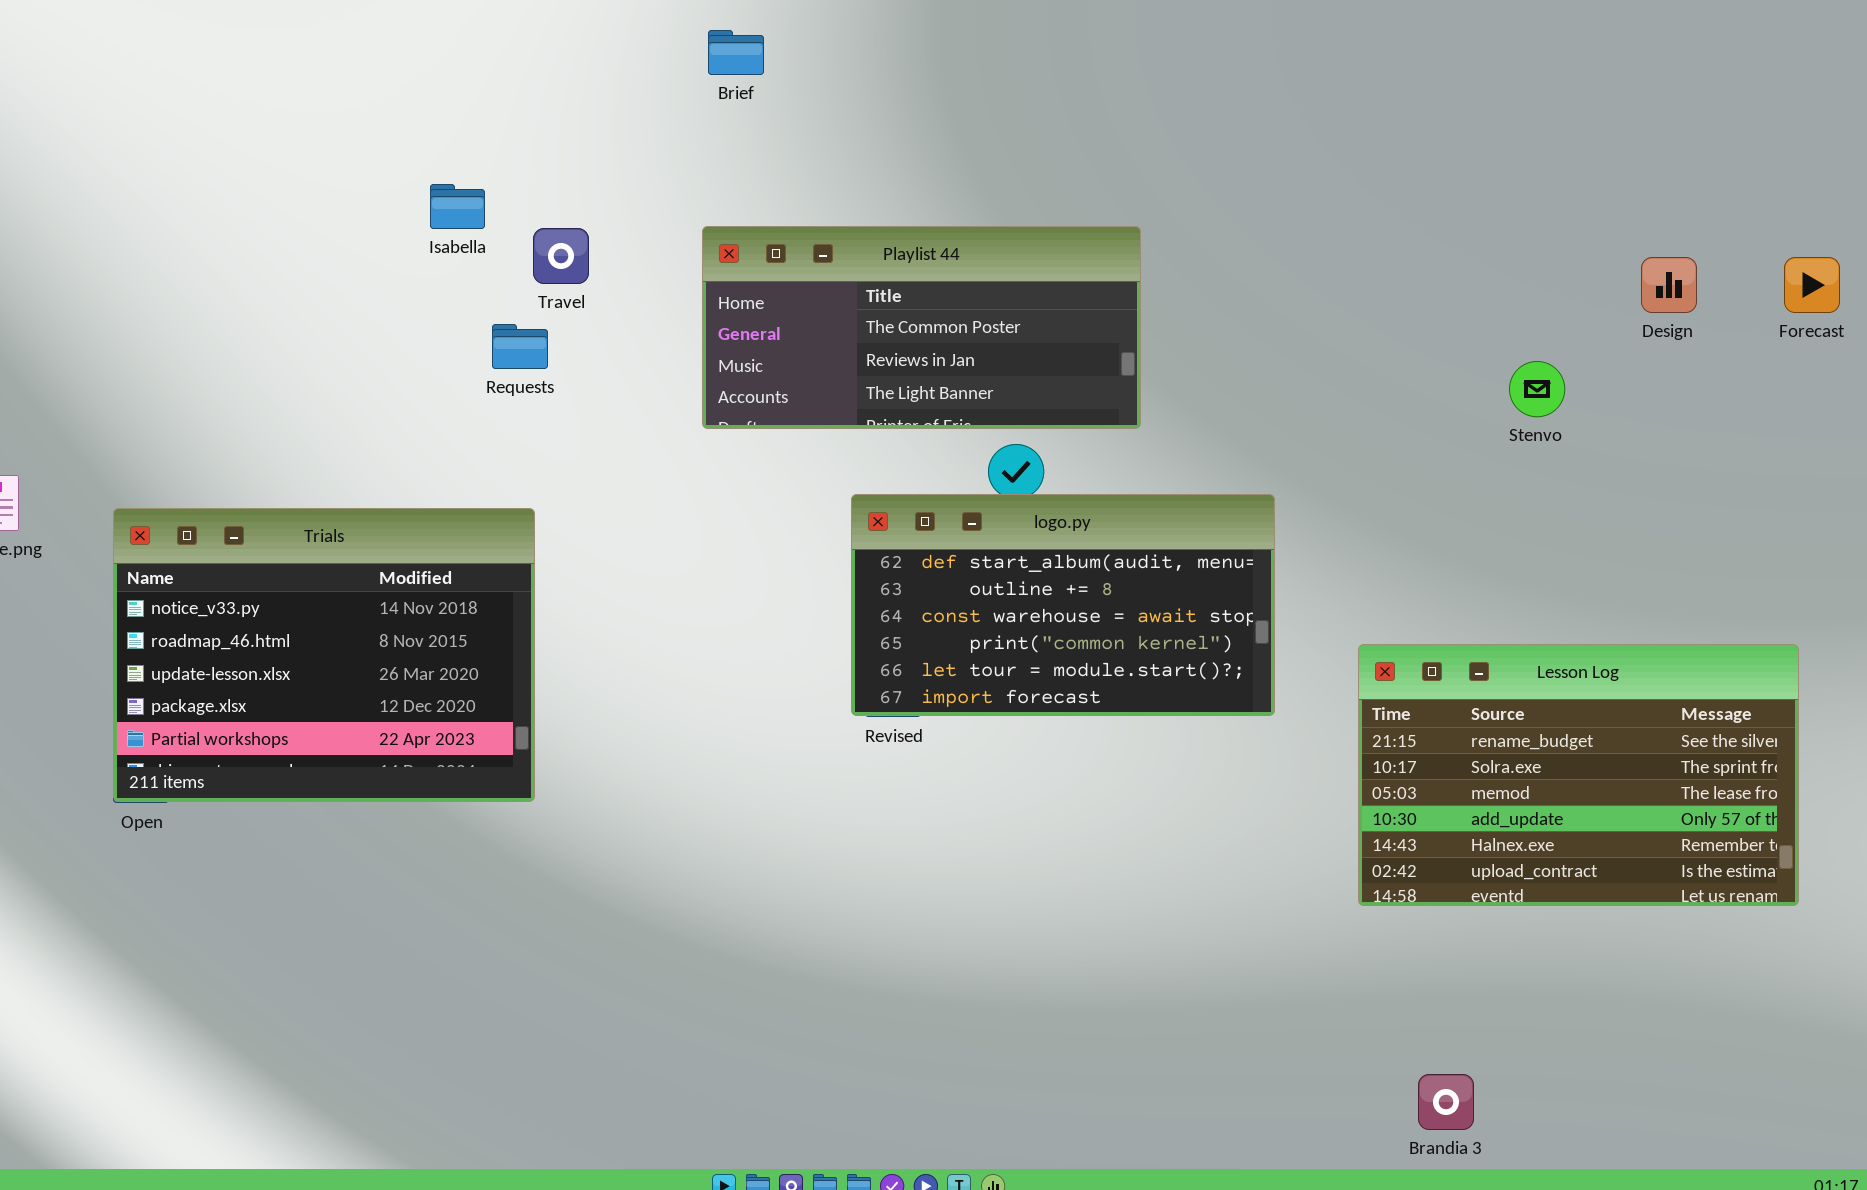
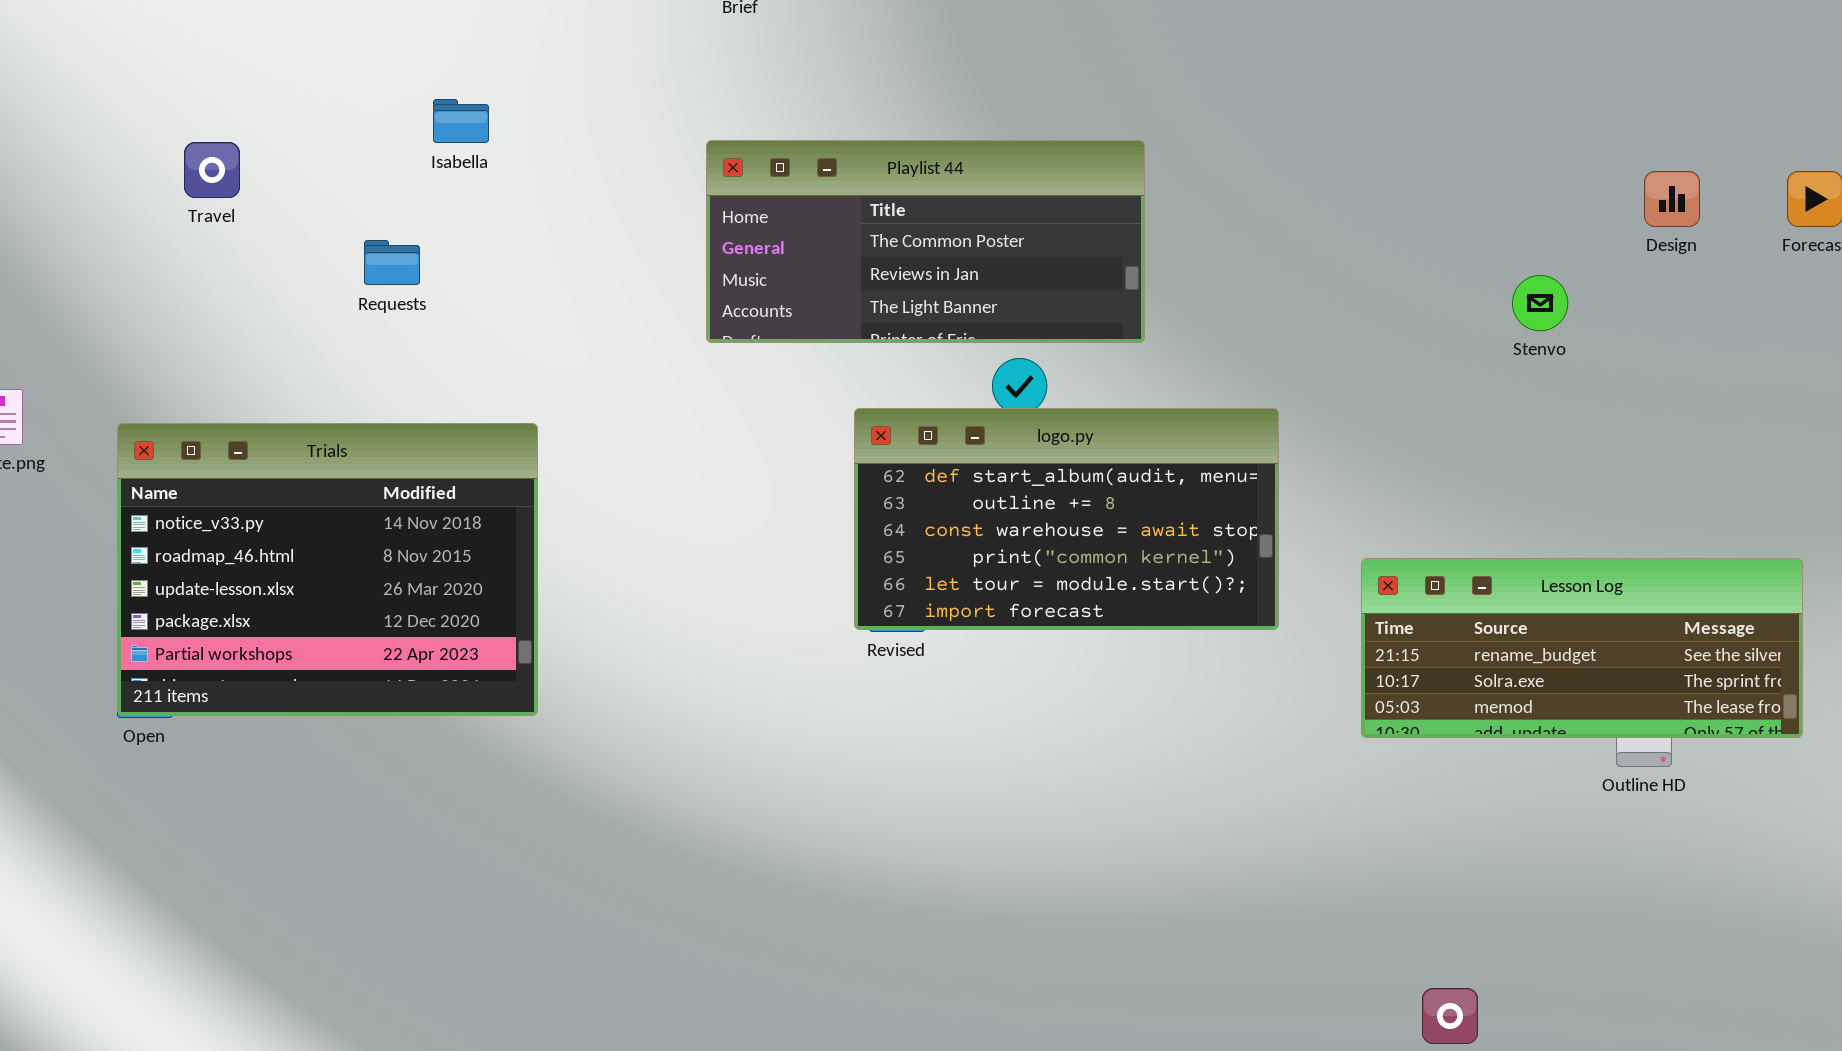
Travel: [533,228,589,284] -> [184,142,240,198], moved
Requests: [492,324,548,369] -> [364,240,420,285], moved
Lesson Log: [1358,644,1799,906] -> [1361,558,1803,738], resized

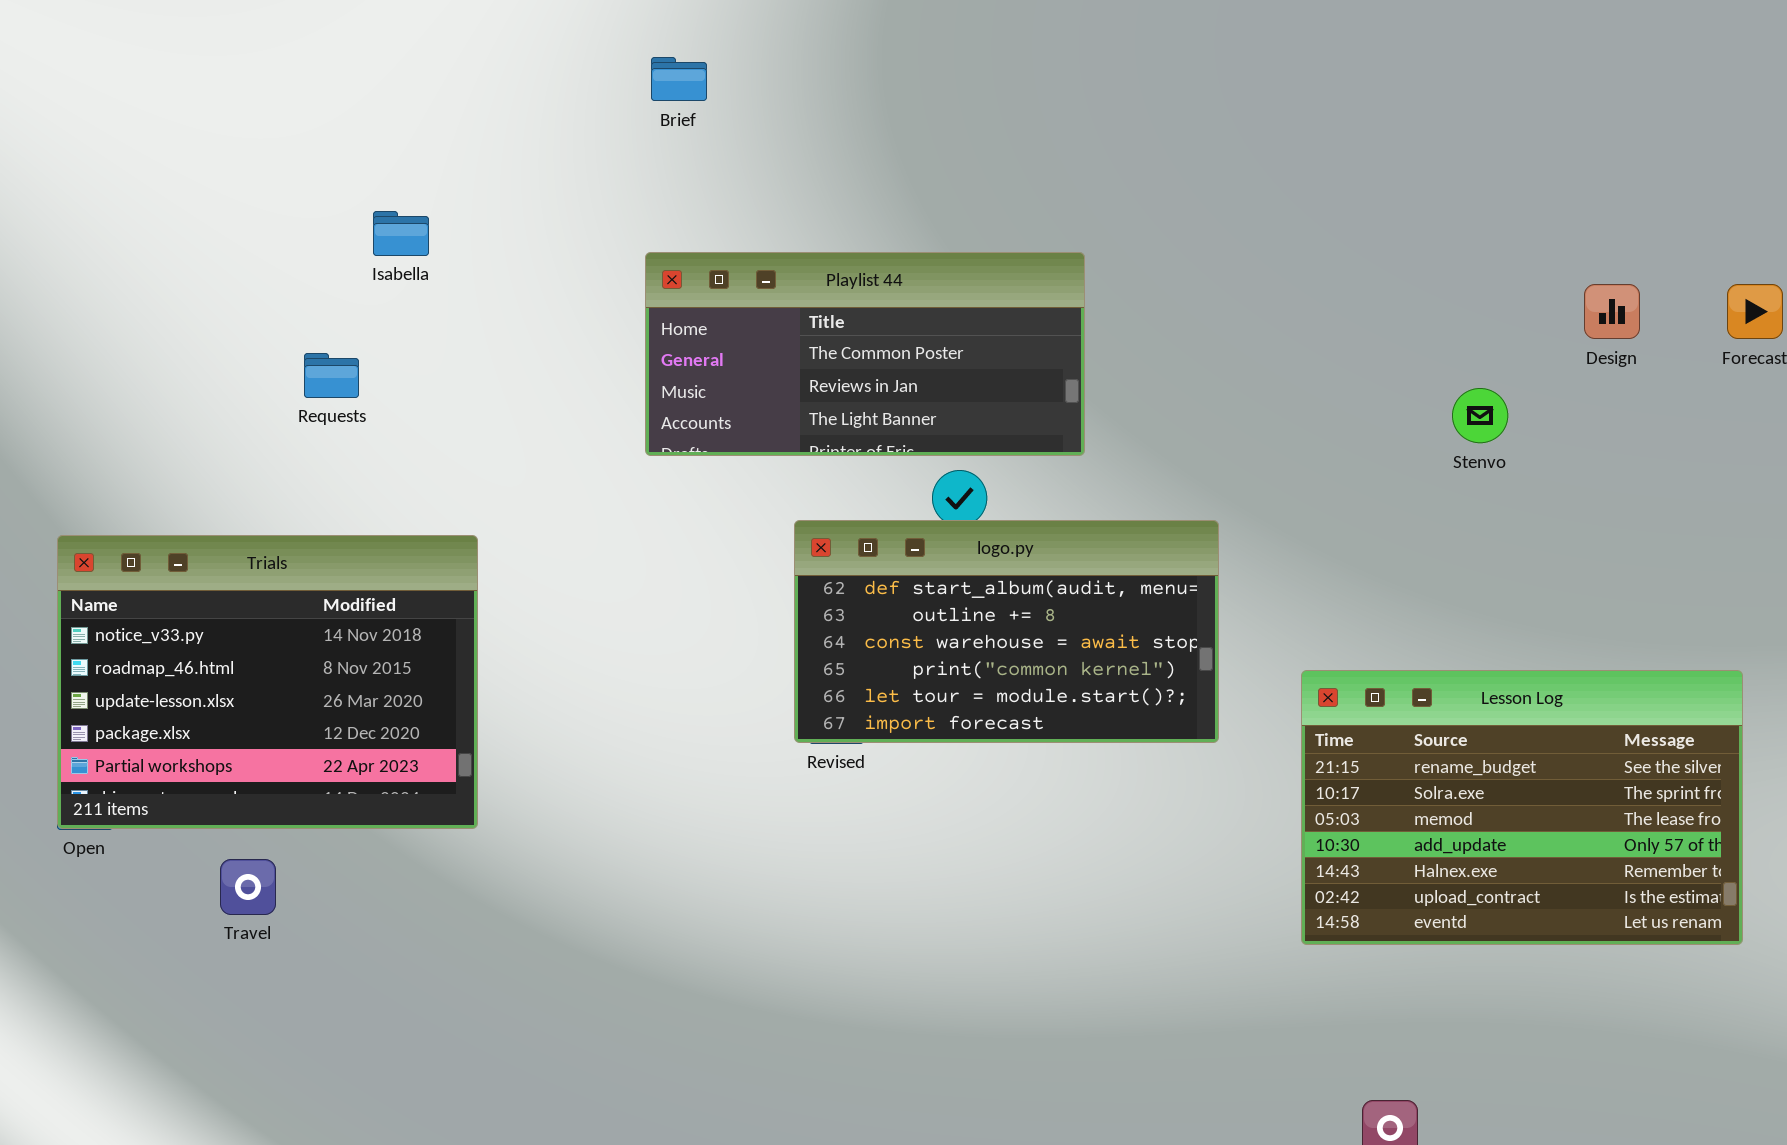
Travel: [184,142,240,198] -> [220,859,276,915], moved
Lesson Log: [1361,558,1803,738] -> [1301,670,1743,945], resized

